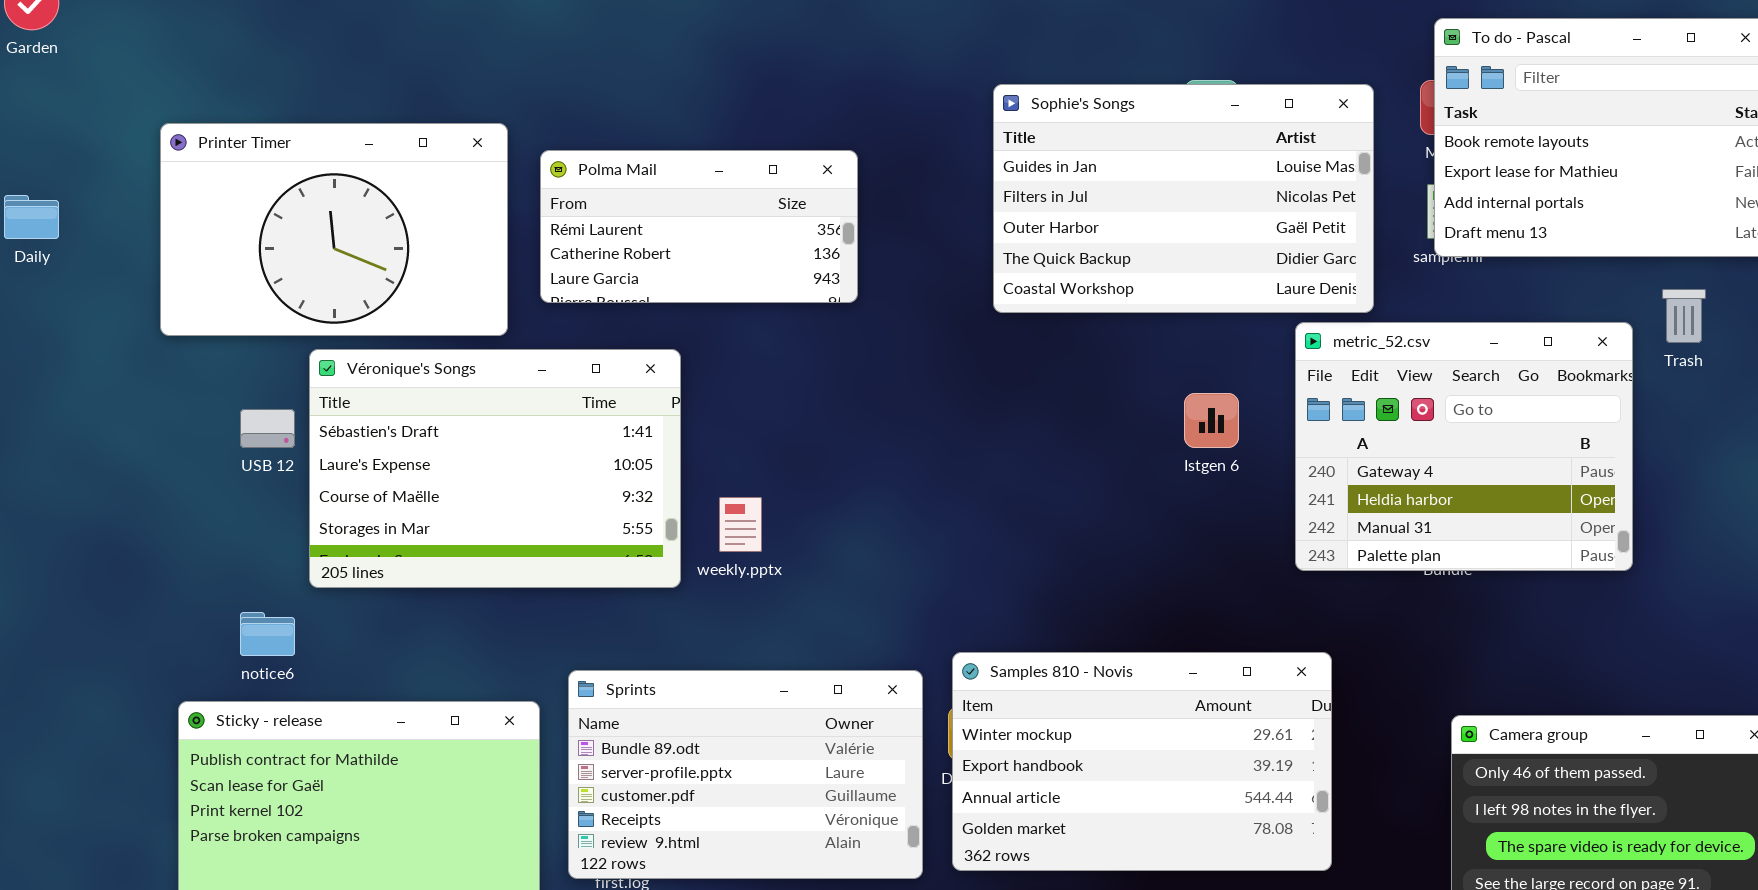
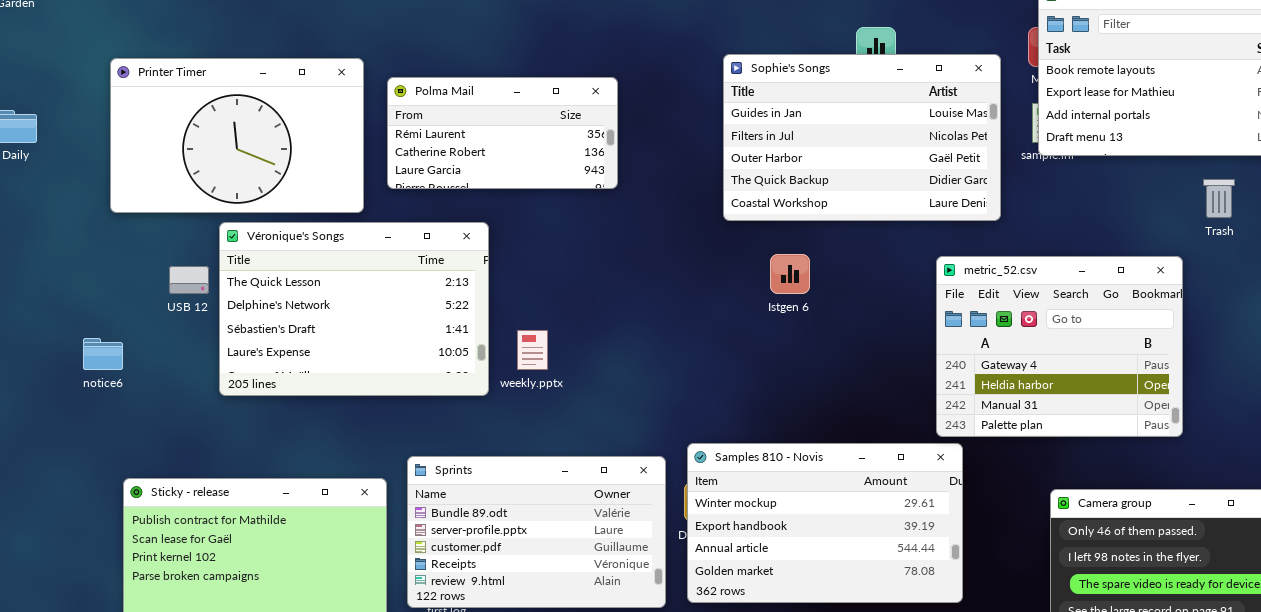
Sophie's Songs: [993,84,1374,313] -> [723,54,1001,221], moved
metric_52.csv: [1295,322,1633,571] -> [936,256,1183,437], moved
Véronique's Songs: [309,349,681,588] -> [219,222,489,396], scrolled up 2 rows
Istgen 6: [1184,393,1239,448] -> [770,254,810,294], moved
notice6: [240,612,295,656] -> [83,338,123,370], moved

